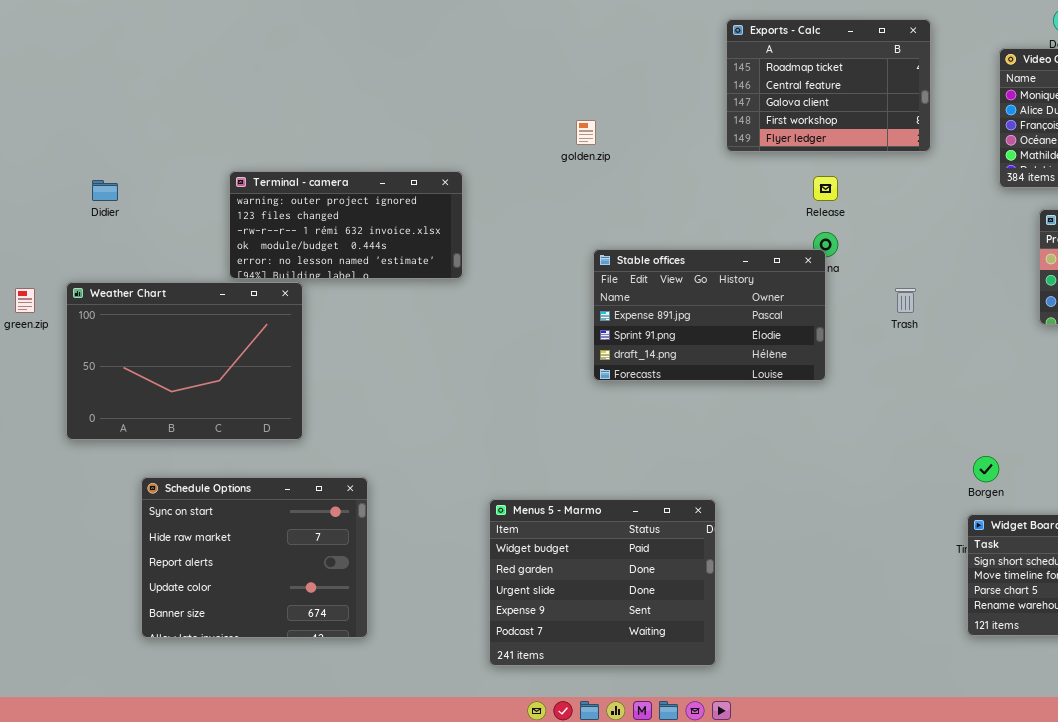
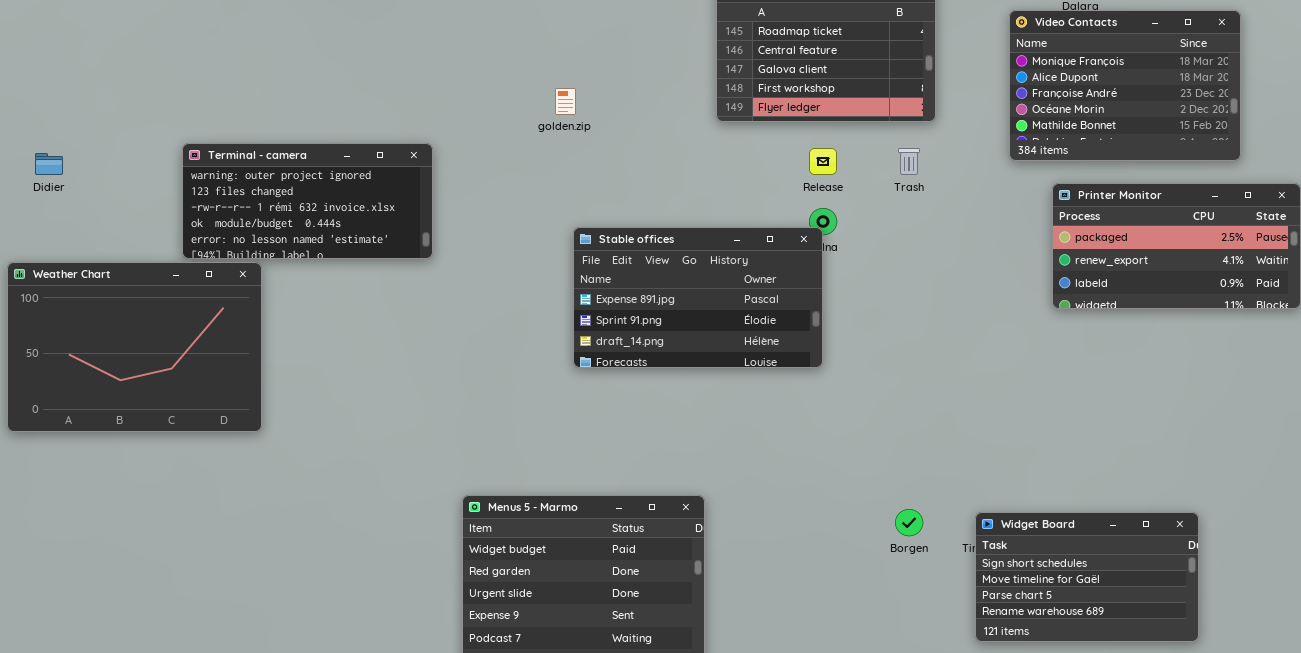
Trash: [895,288,916,313] -> [898,148,920,175], moved
Borgen: [973,456,999,482] -> [895,509,923,536], moved
Schedule Options: [141,477,368,638] -> none, closed

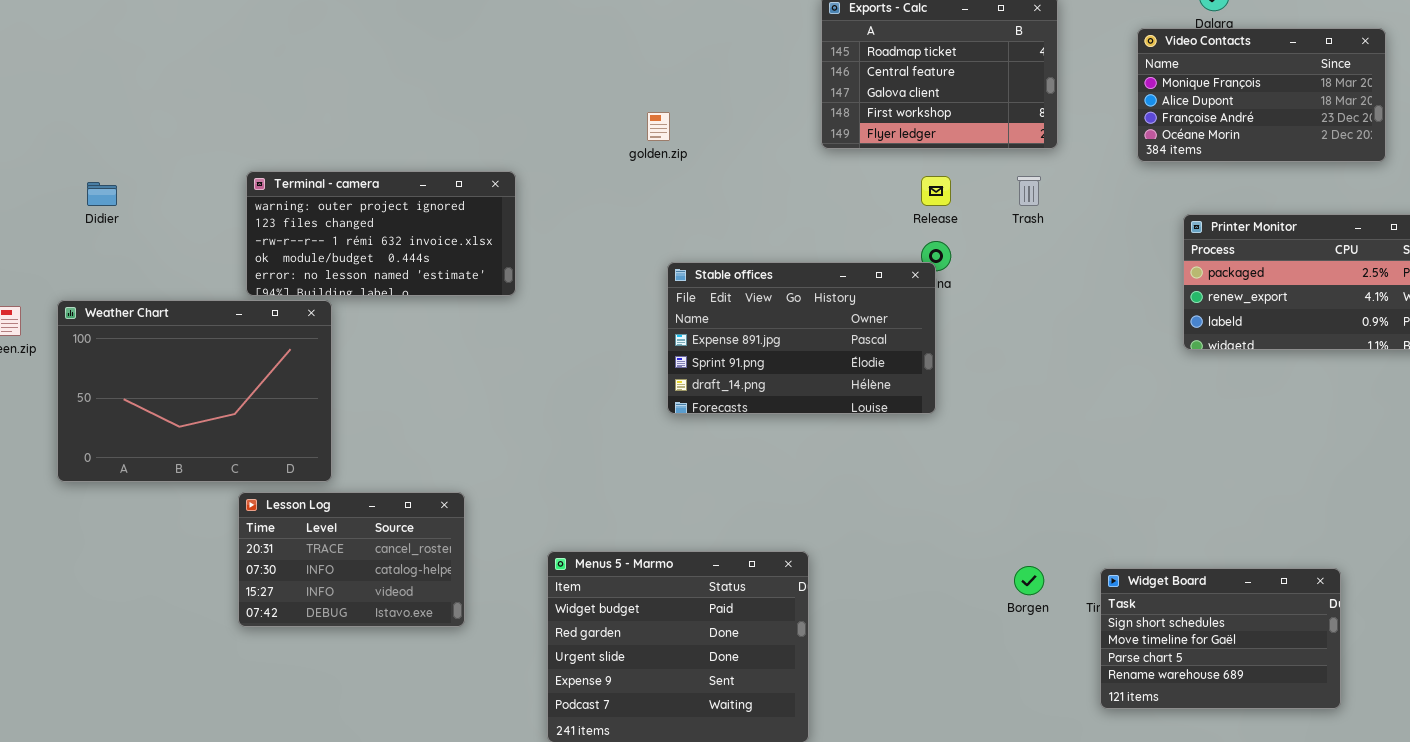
Video Contacts: [1009,10,1241,161] -> [1137,28,1386,162], resized
Lesson Log: none -> [238,492,465,627], opened

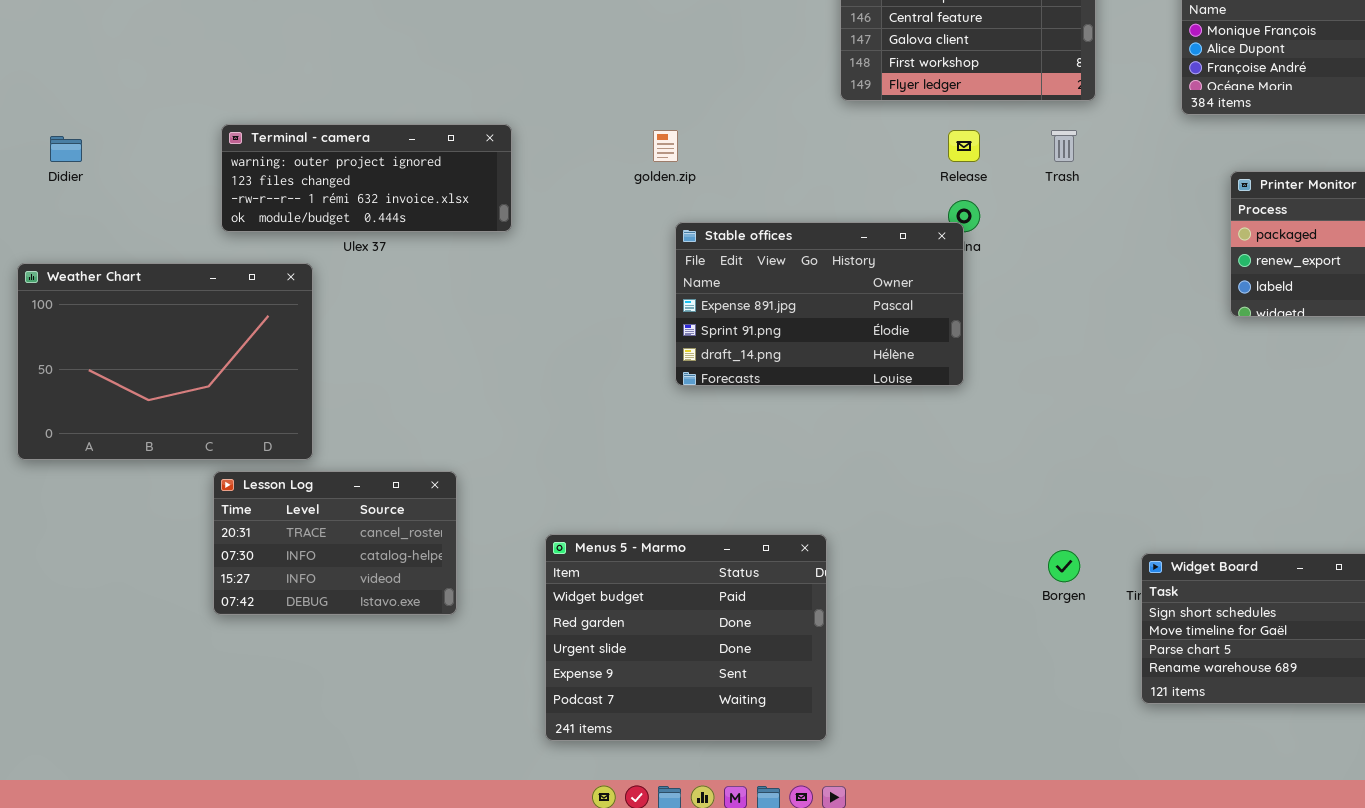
golden.zip: [647,112,670,141] -> [653,130,678,162], moved
Terminal - camera: [246,171,516,296] -> [221,124,512,232], resized

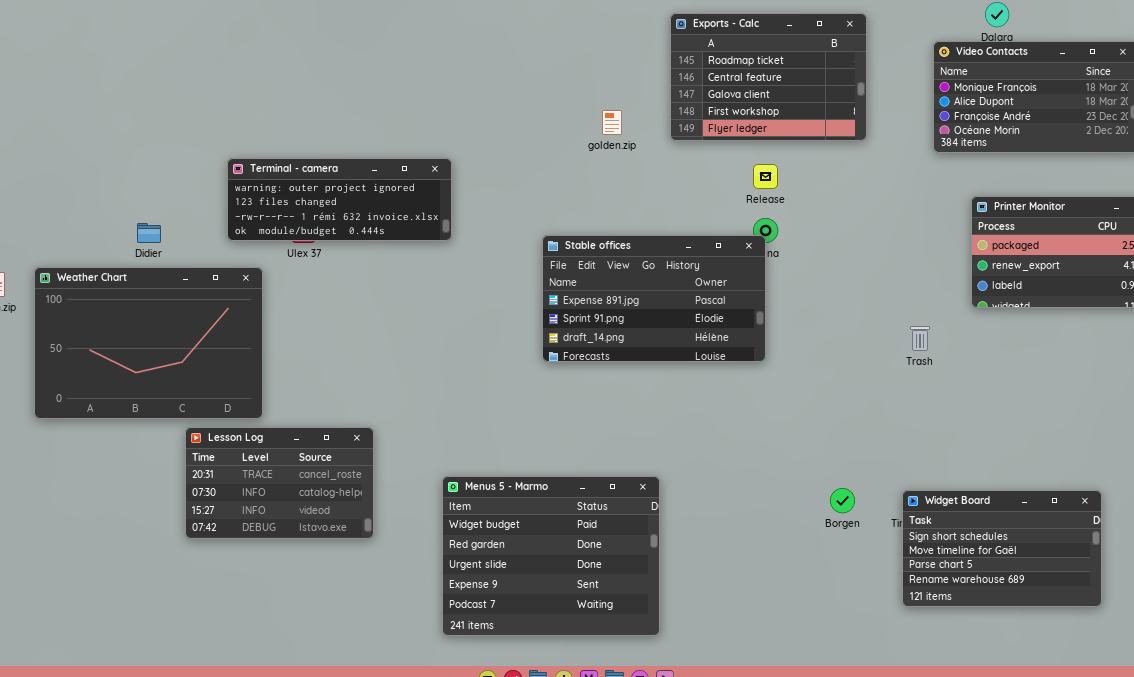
Terminal - camera: [221,124,512,232] -> [227,158,452,241], moved
golden.zip: [653,130,678,162] -> [602,110,622,135], moved
Trash: [1051,130,1077,162] -> [910,326,930,351], moved
Didier: [50,136,82,162] -> [137,223,161,243], moved

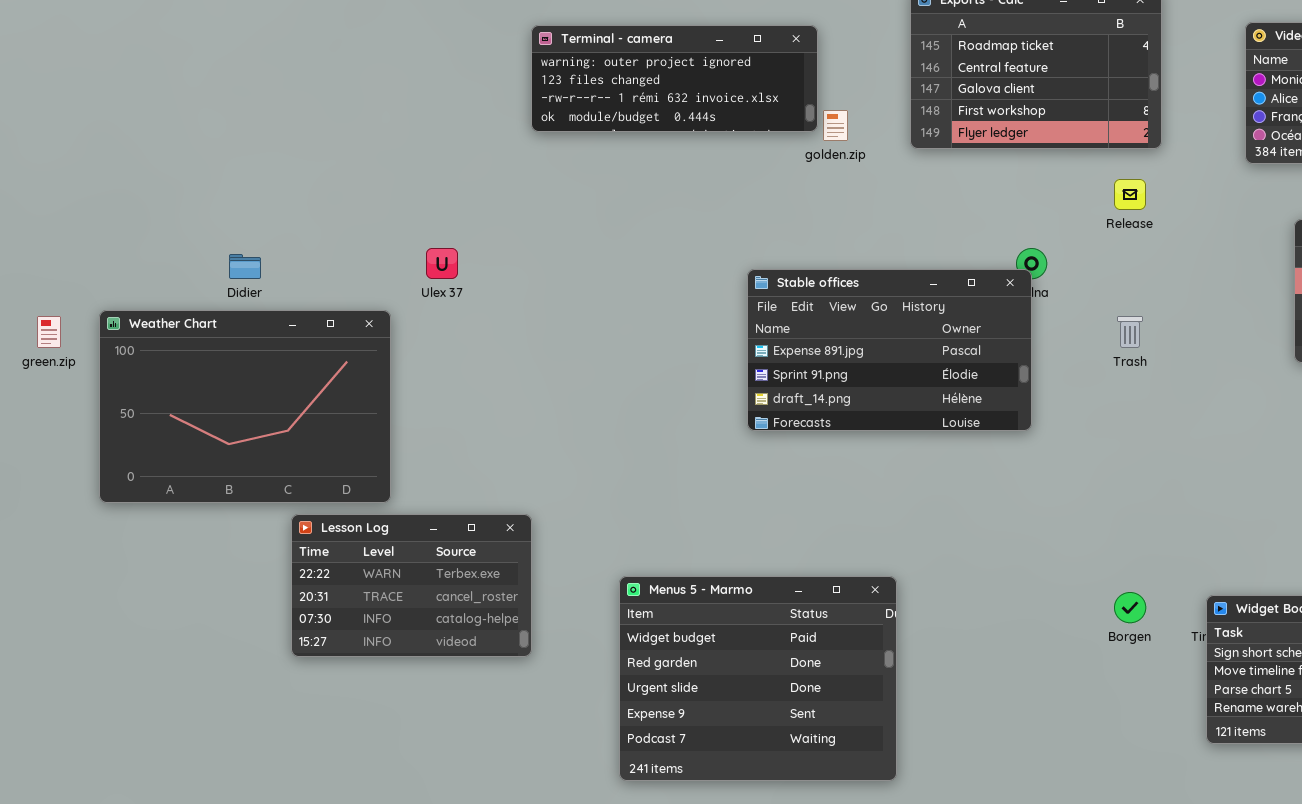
Terminal - camera: [227,158,452,241] -> [531,25,818,132], moved
Release: [753,164,778,189] -> [1114,179,1146,210], moved
Trash: [910,326,930,351] -> [1117,316,1143,348], moved
Lesson Log: [185,427,374,539] -> [291,514,532,657], scrolled up 1 row

